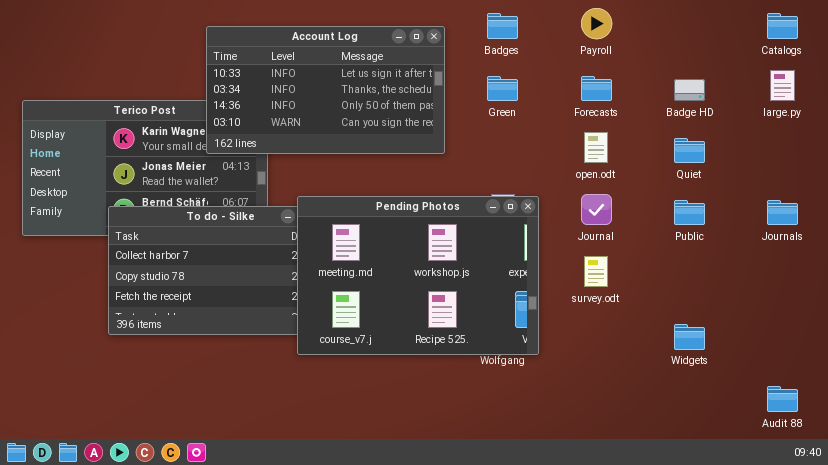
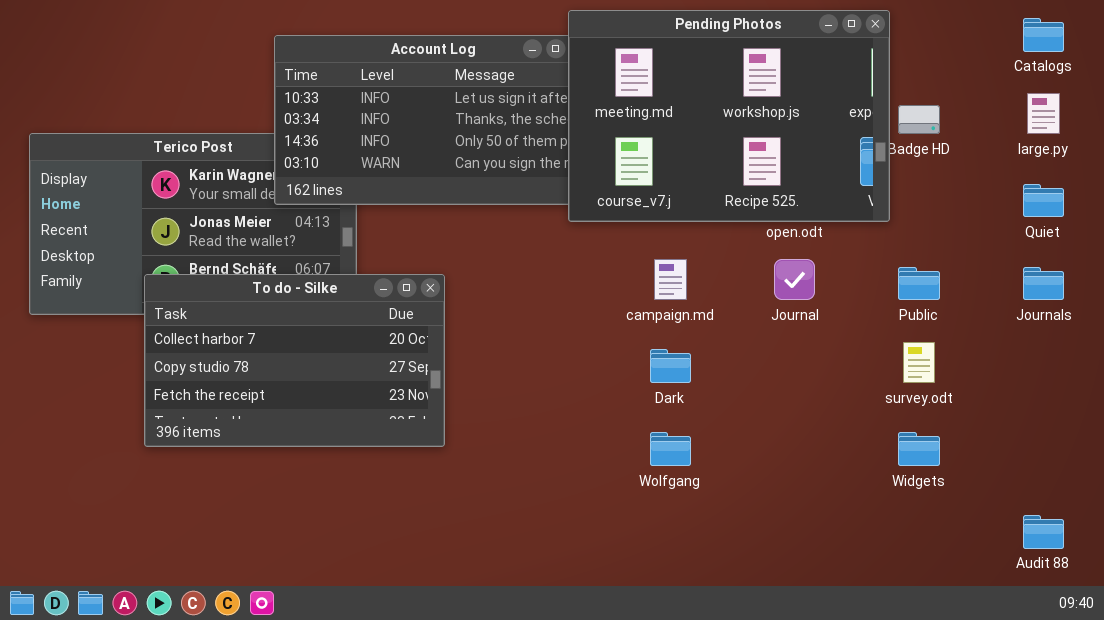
Quiet: [674,138,705,163] -> [1023,184,1064,217], moved
Pending Photos: [297,196,539,355] -> [568,10,890,222], moved
survey.odt: [584,256,608,287] -> [903,342,935,383], moved

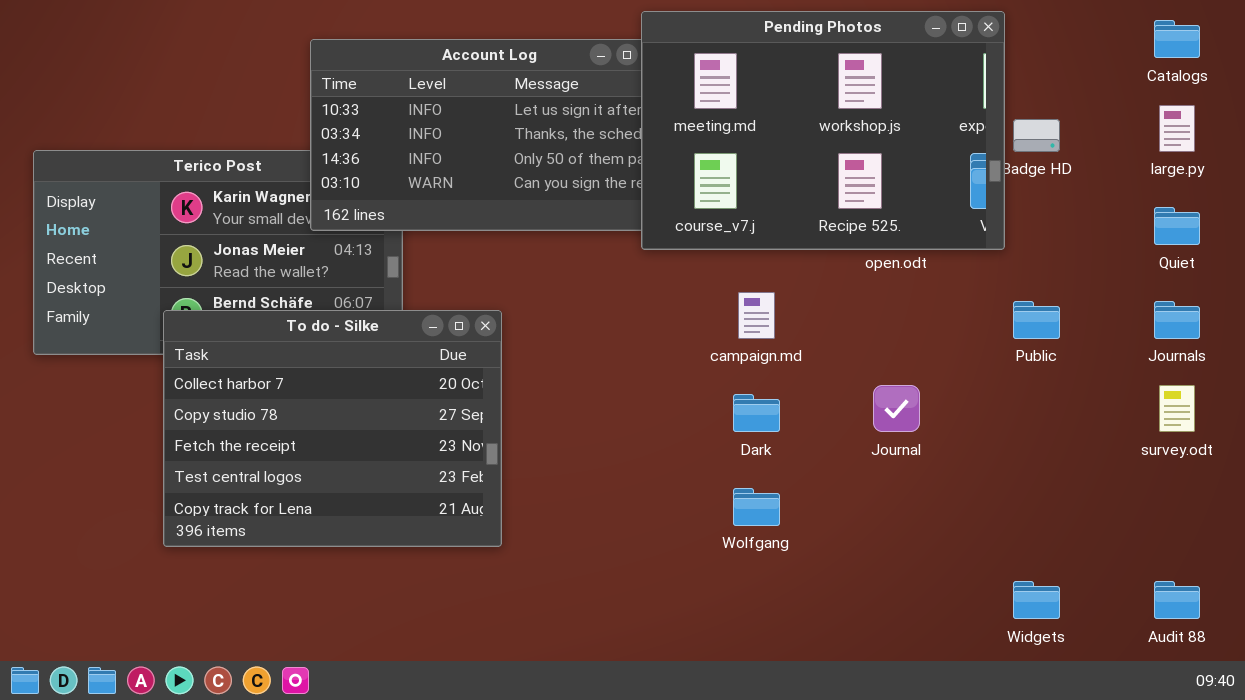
Journal: [774,259,815,300] -> [873,385,920,432], moved
To do - Silke: [144,274,445,447] -> [163,310,502,547], resized
survey.odt: [903,342,935,383] -> [1159,385,1195,432], moved
Widgets: [898,432,940,466] -> [1013,581,1060,619], moved

